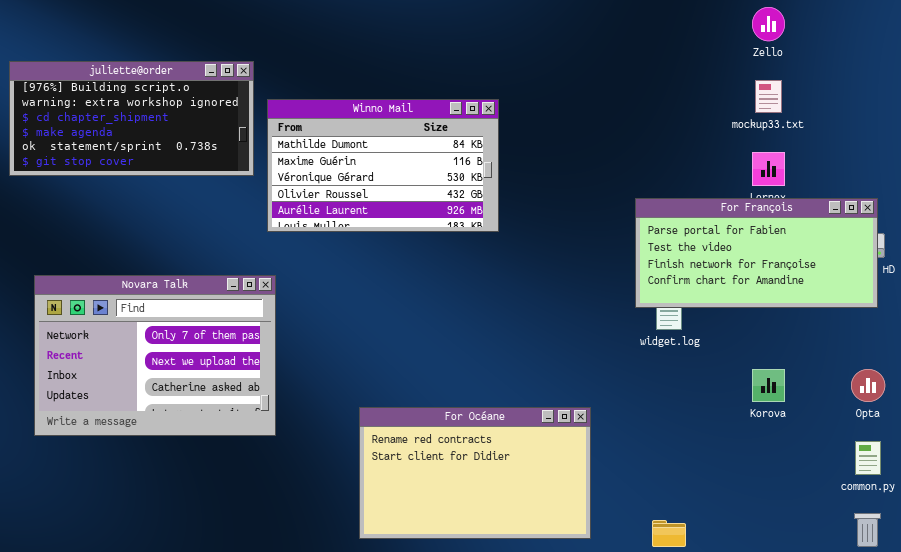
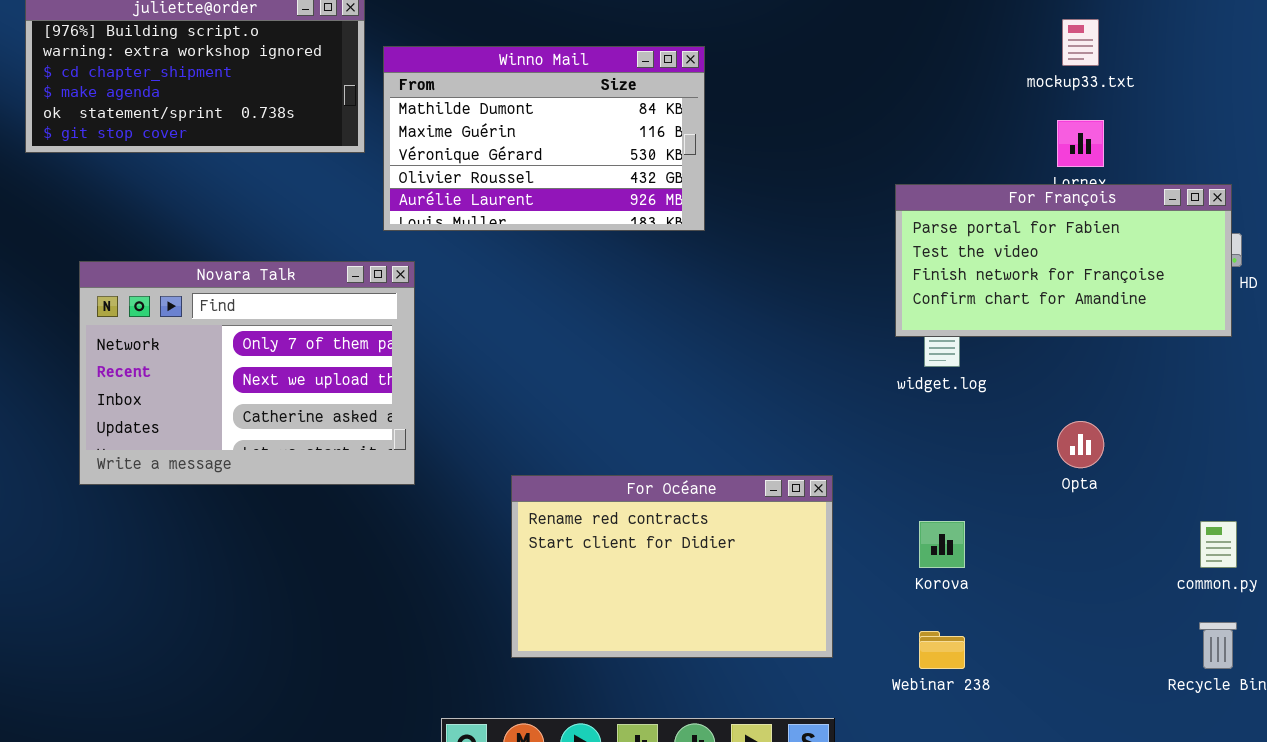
Novara Talk: [34,275,276,436] -> [79,261,415,485], moved
Korova: [752,369,785,402] -> [919,521,965,568], moved
Opta: [851,369,885,402] -> [1057,421,1104,468], moved

